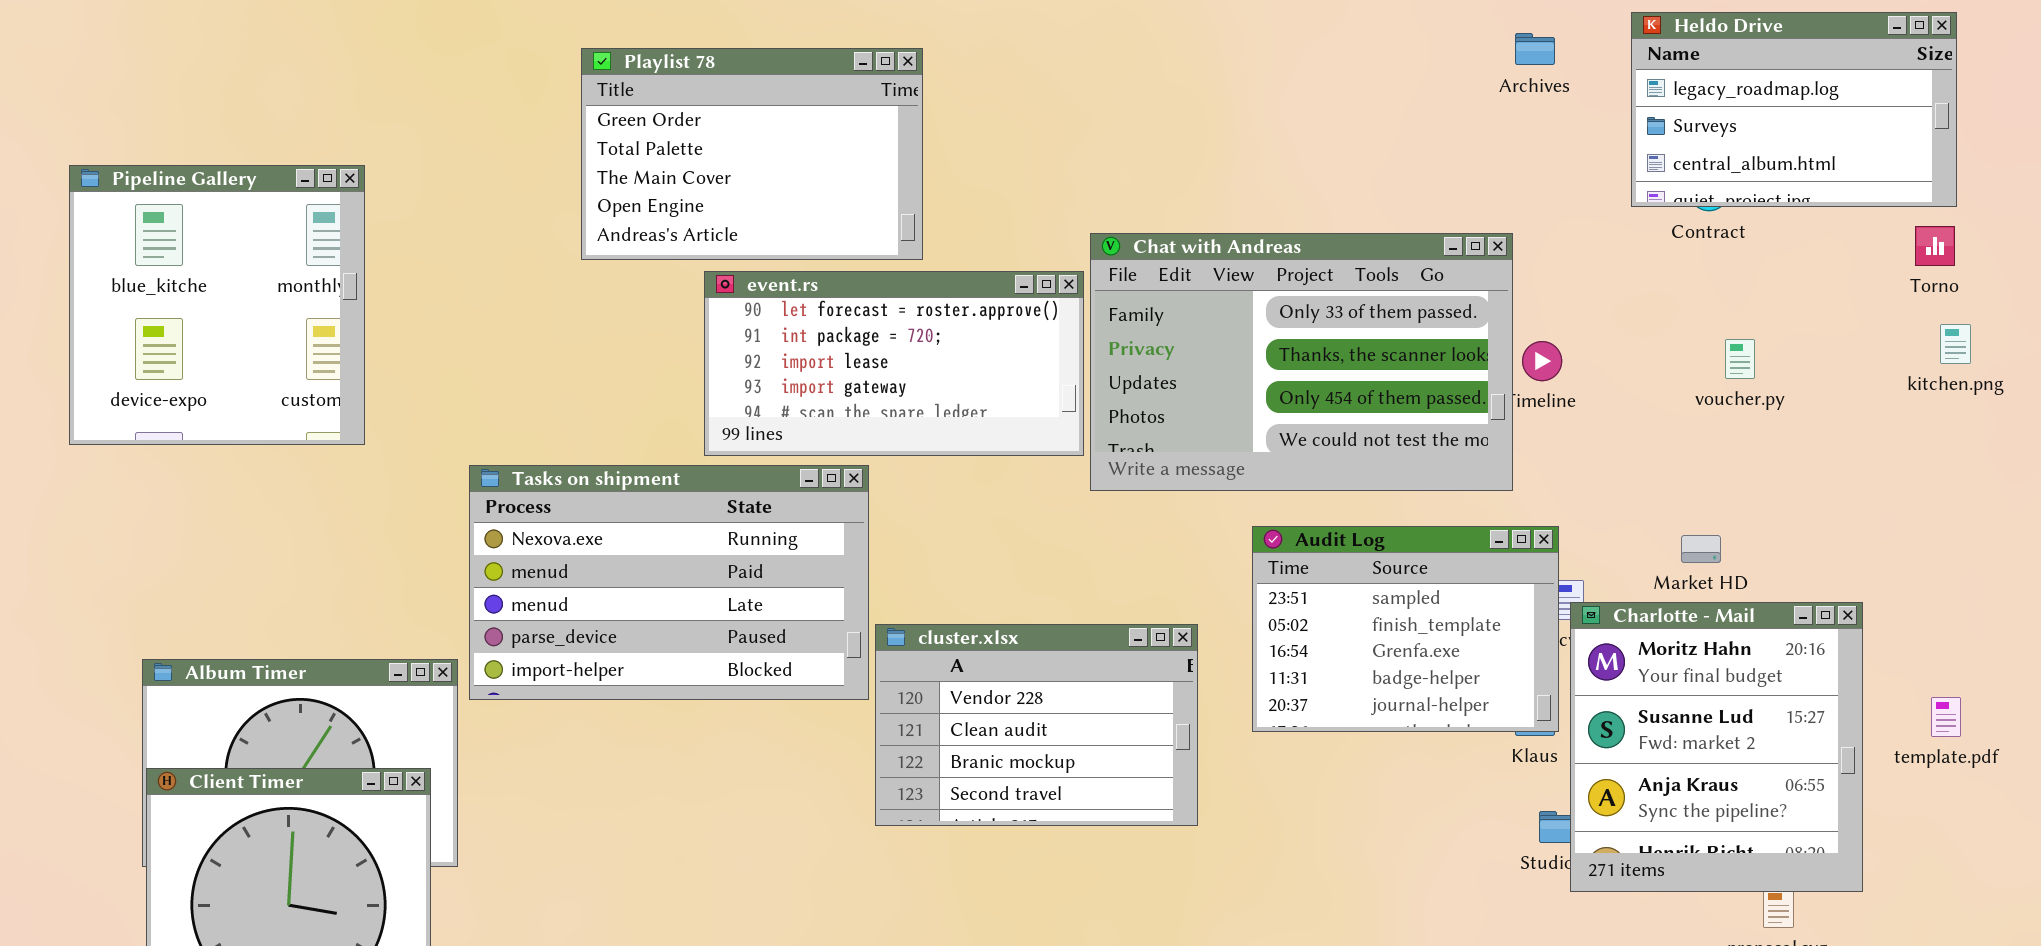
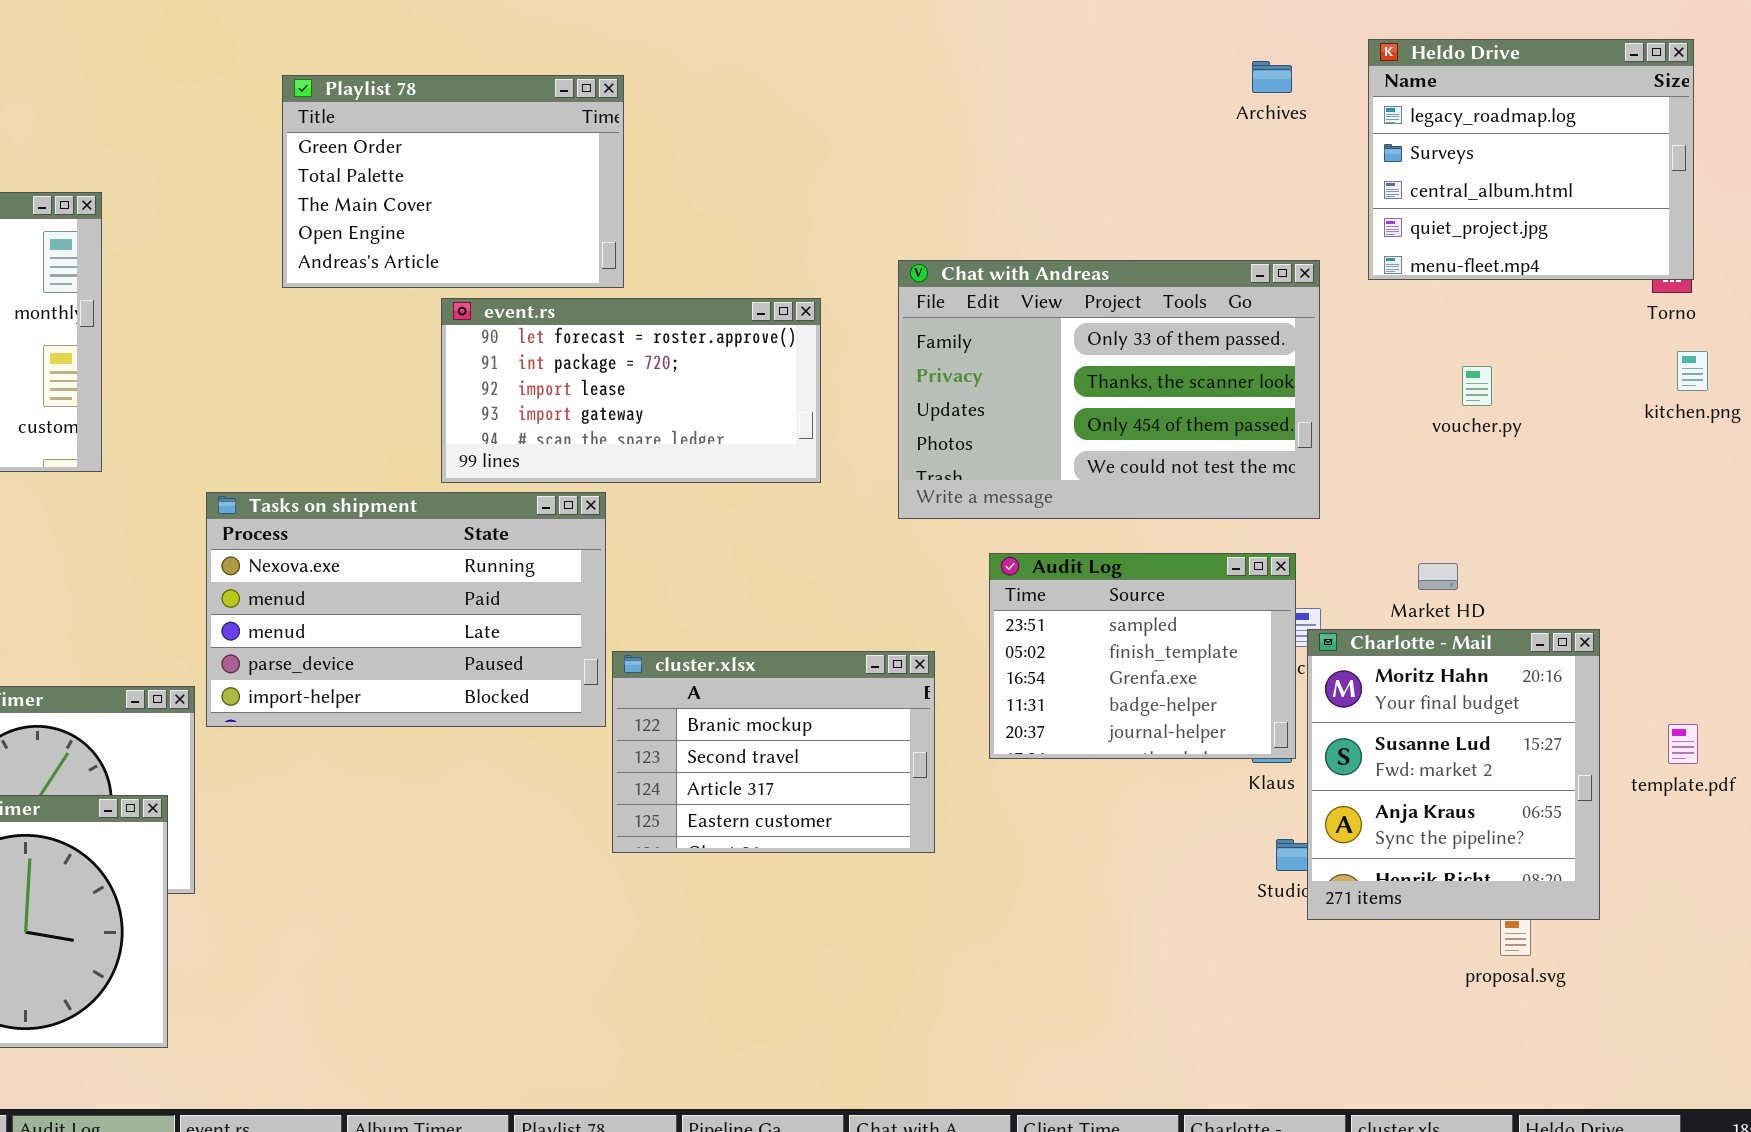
Heldo Drive: [1631,12,1957,207] -> [1368,39,1694,280], resized
Playlist 78: [581,48,923,260] -> [282,75,624,288], moved
Chat with Andreas: [1090,233,1513,491] -> [898,260,1320,519], moved
cluster.xlsx: [875,624,1198,826] -> [612,651,935,853], scrolled down 2 rows

